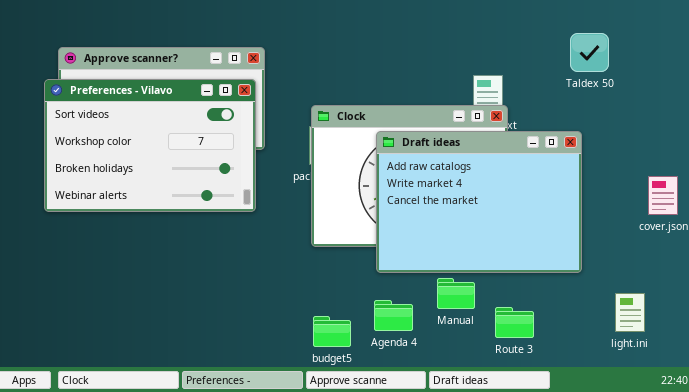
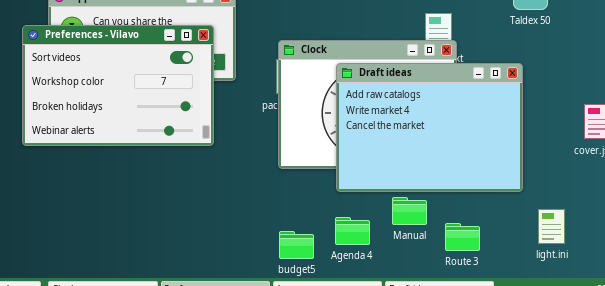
Preferences - Vilavo: [44,79,256,212] -> [22,25,214,146], moved
light.ini: [615,293,645,332] -> [538,209,565,244], moved

